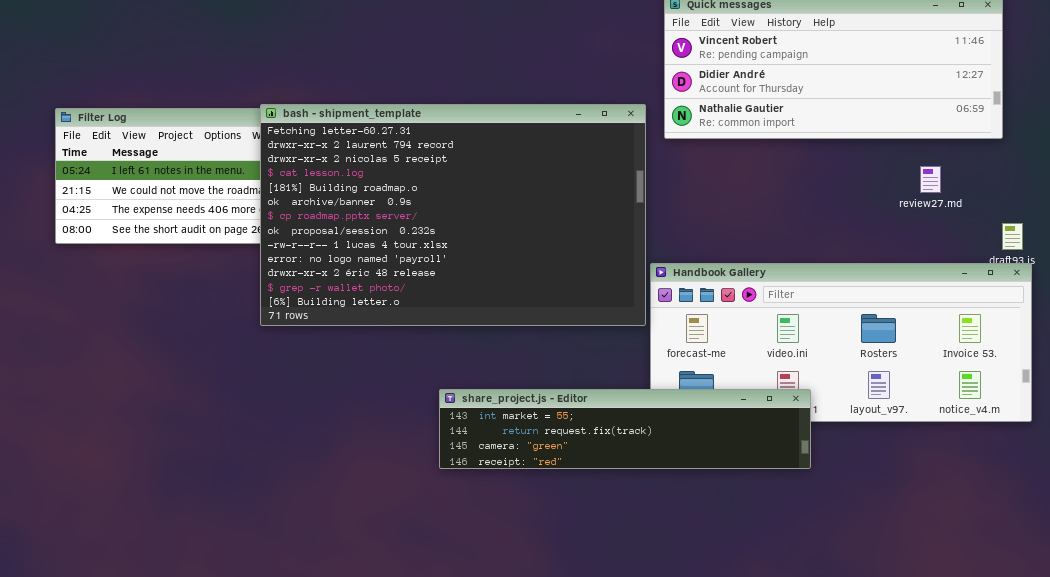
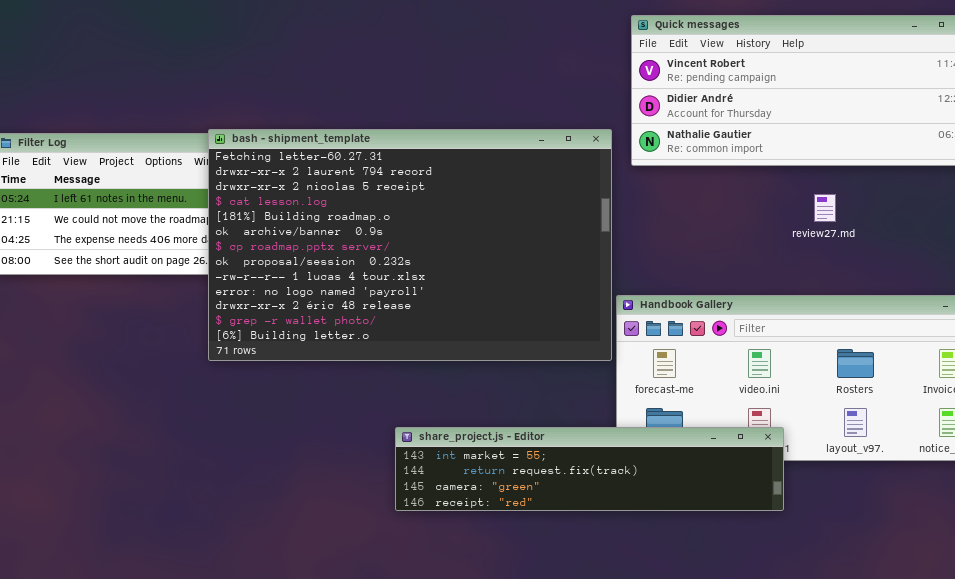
review27.md: [920,166,941,193] -> [814,194,836,222], moved

